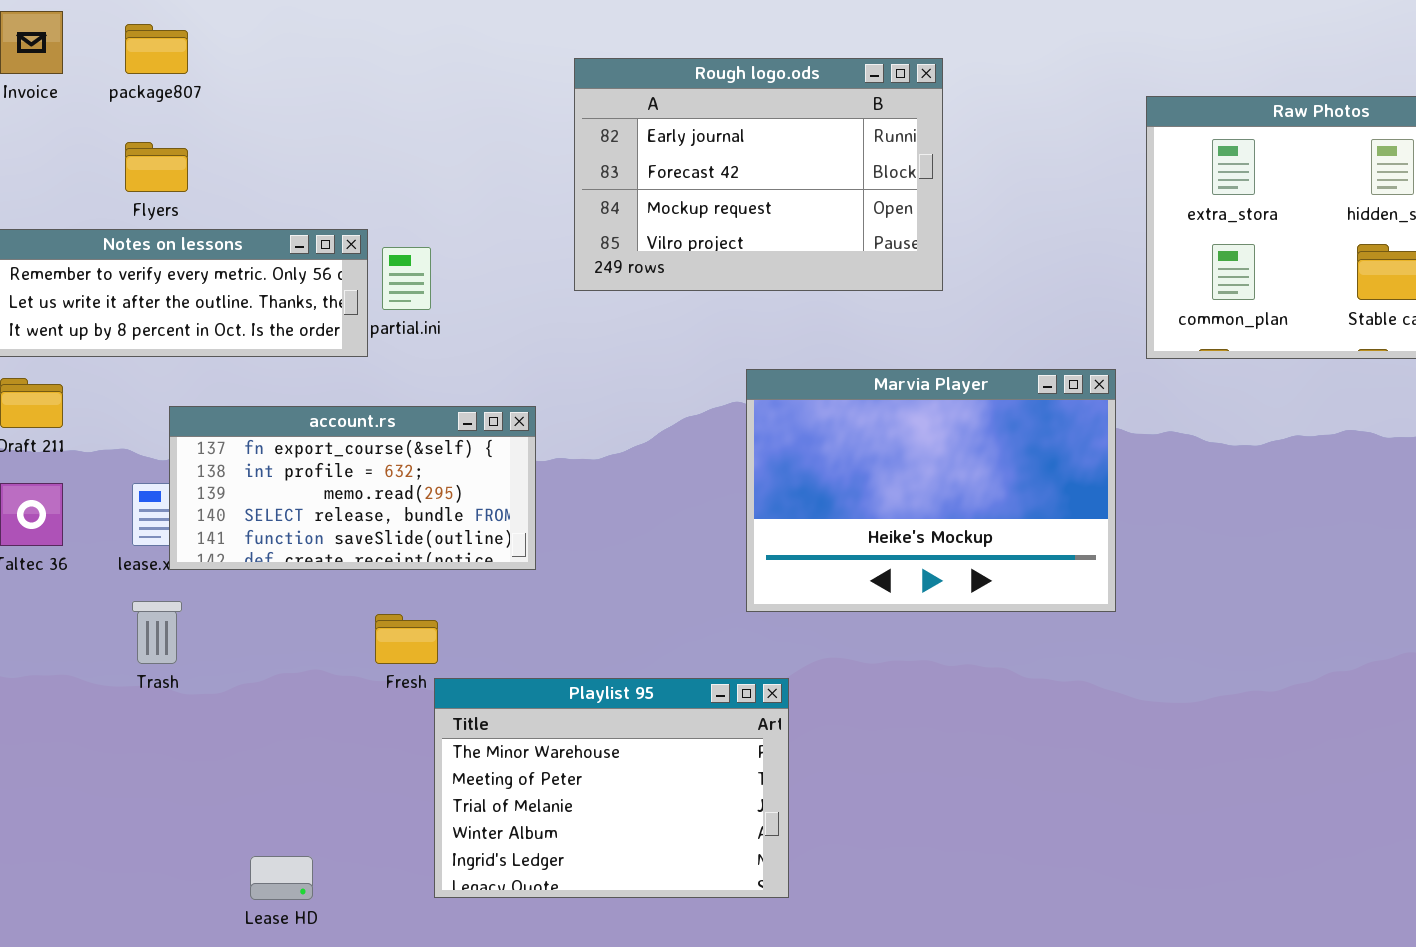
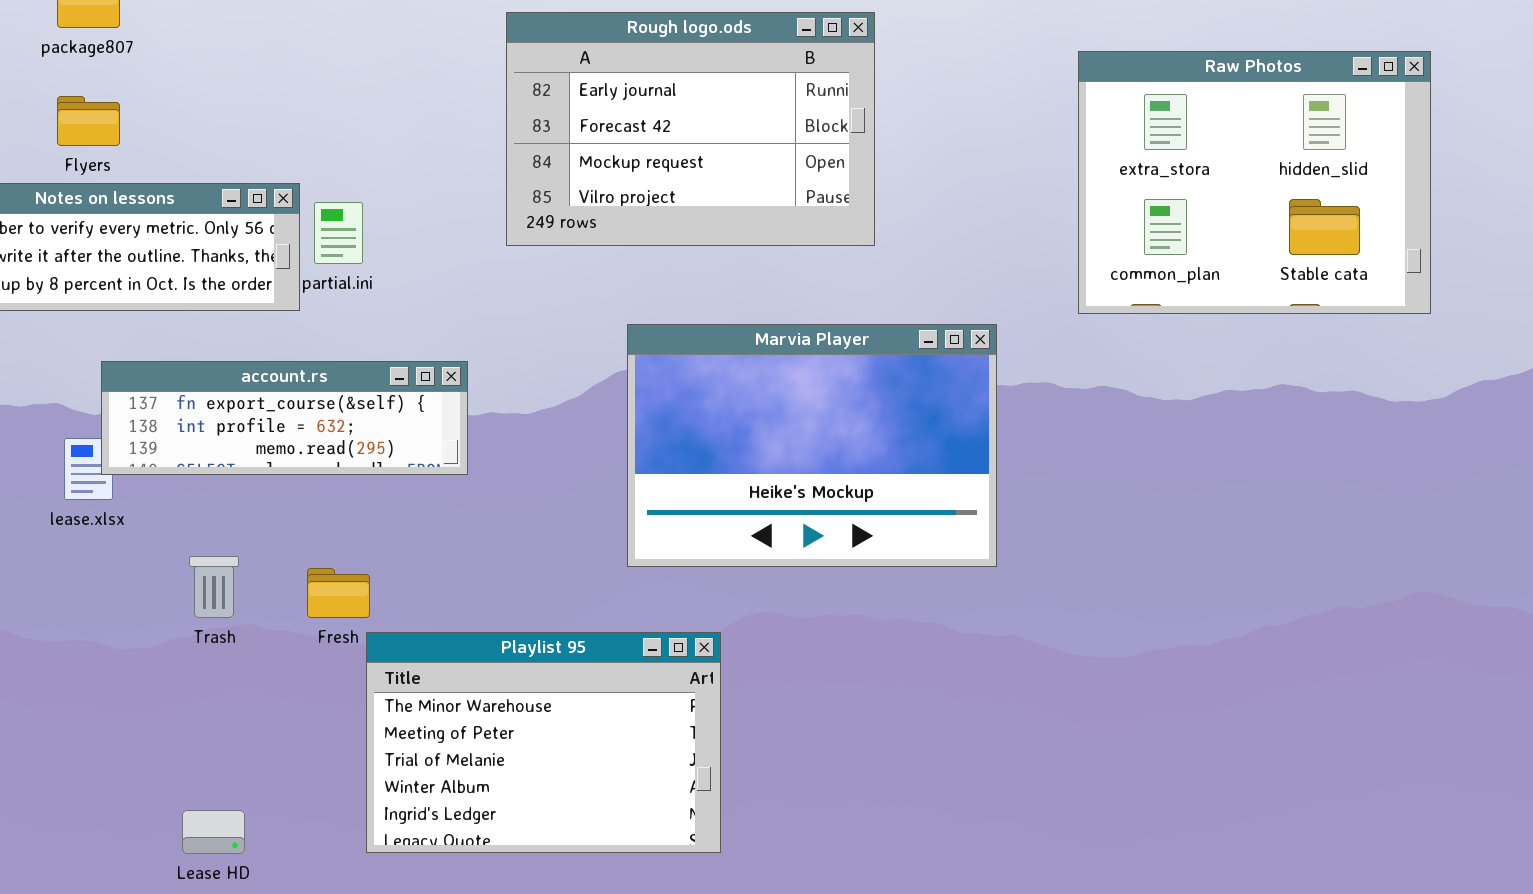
Marvia Player: [746,369,1116,612] -> [627,324,997,567], moved
account.rs: [169,406,536,570] -> [101,361,468,475], resized
Trash: [132,601,182,664] -> [189,556,239,618], moved

